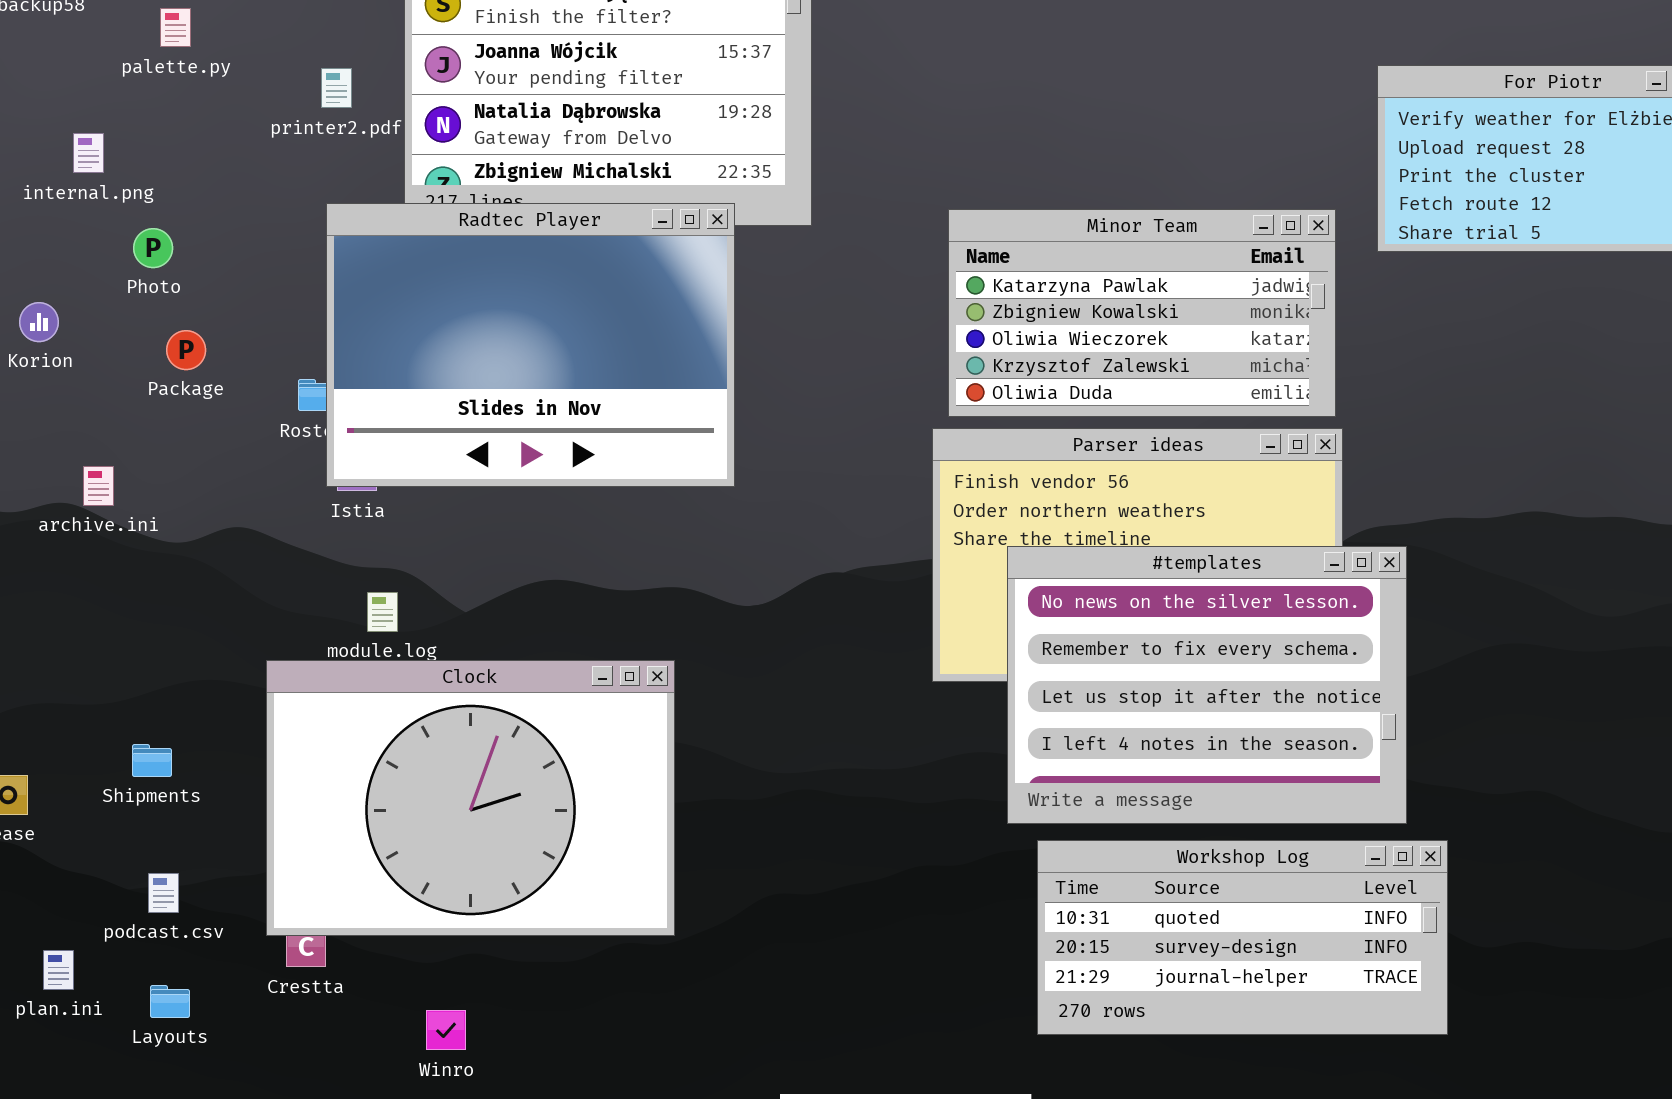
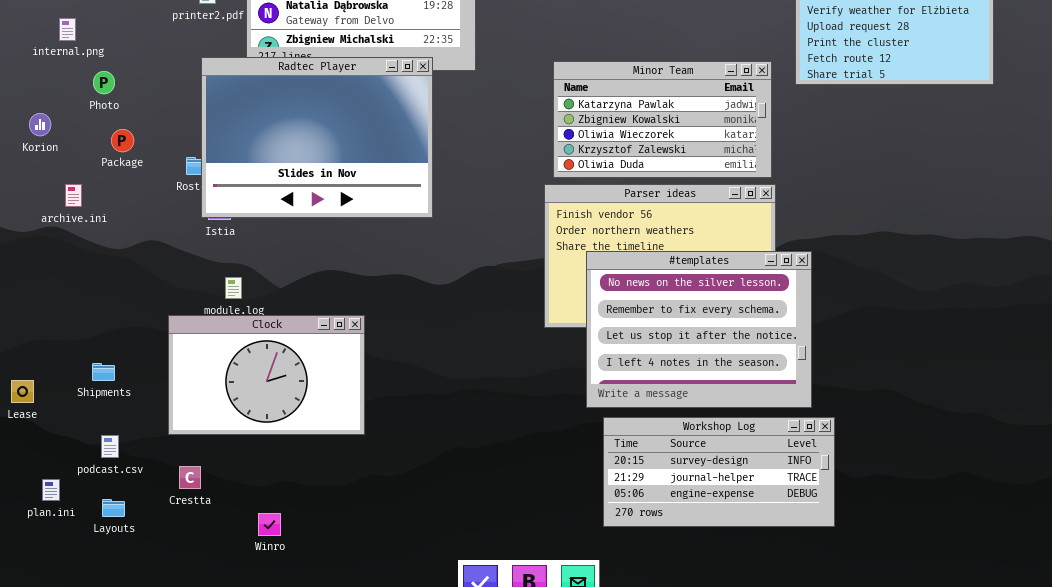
archive.ini: [83,466,114,506] -> [65,184,82,207], moved
Clock: [266,660,675,936] -> [168,315,365,435], resized
Workshop Log: [1037,840,1448,1035] -> [603,417,835,527], scrolled down 1 row

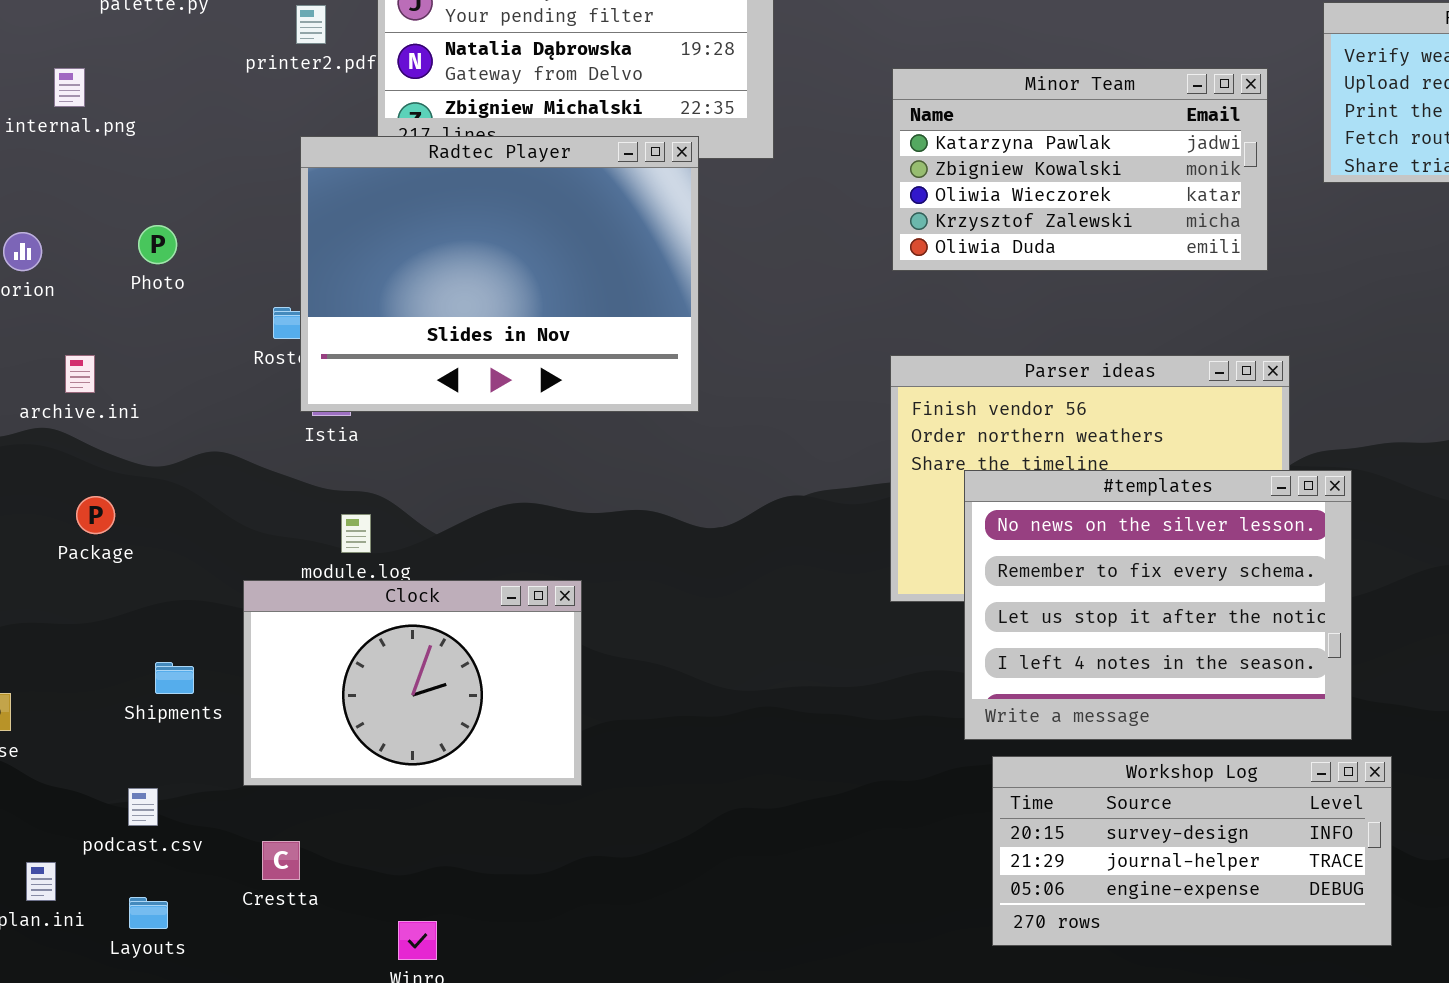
Minor Team: [553,61,772,178] -> [892,68,1268,271], moved
Photo: [93,71,115,94] -> [138,225,177,264], moved
Package: [111,129,134,152] -> [76,496,115,534], moved
Shipments: [92,363,115,381] -> [155,662,194,694], moved

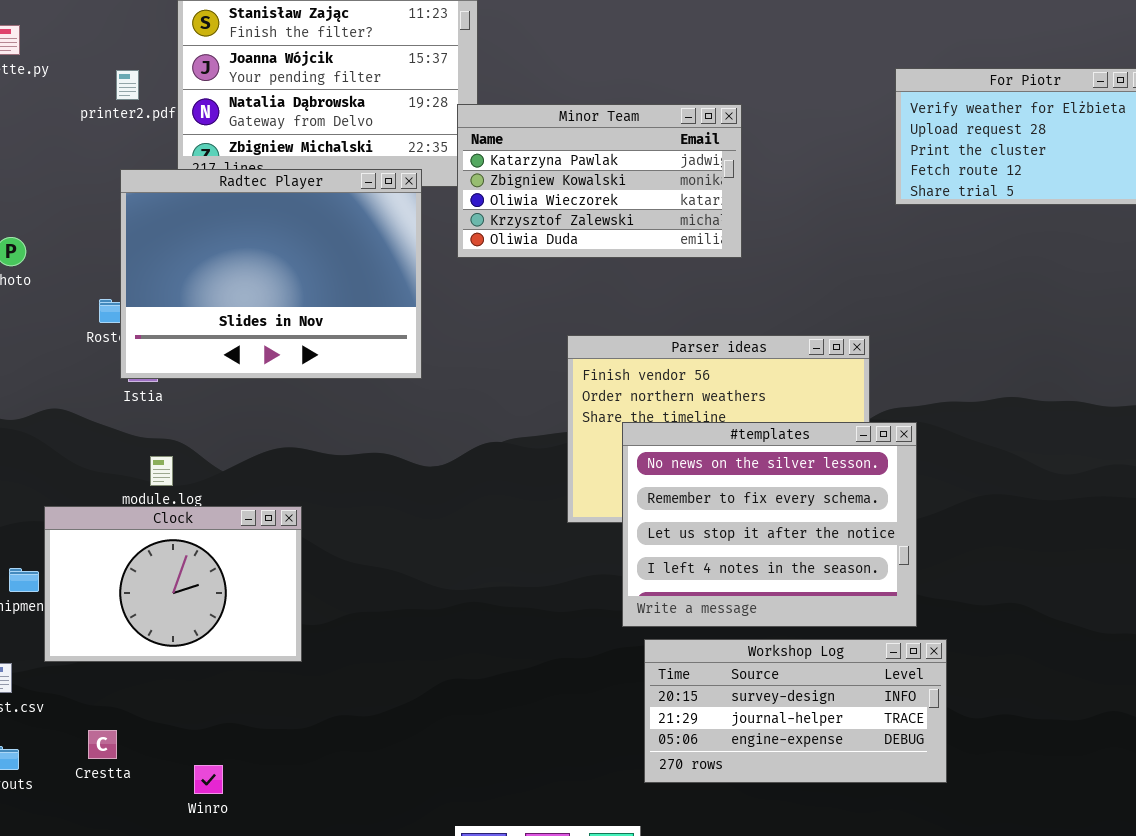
Minor Team: [892,68,1268,271] -> [457,104,742,258], moved
Clock: [243,580,582,786] -> [44,506,302,662], moved
Crestta: [262,841,300,880] -> [88,730,117,759], moved

